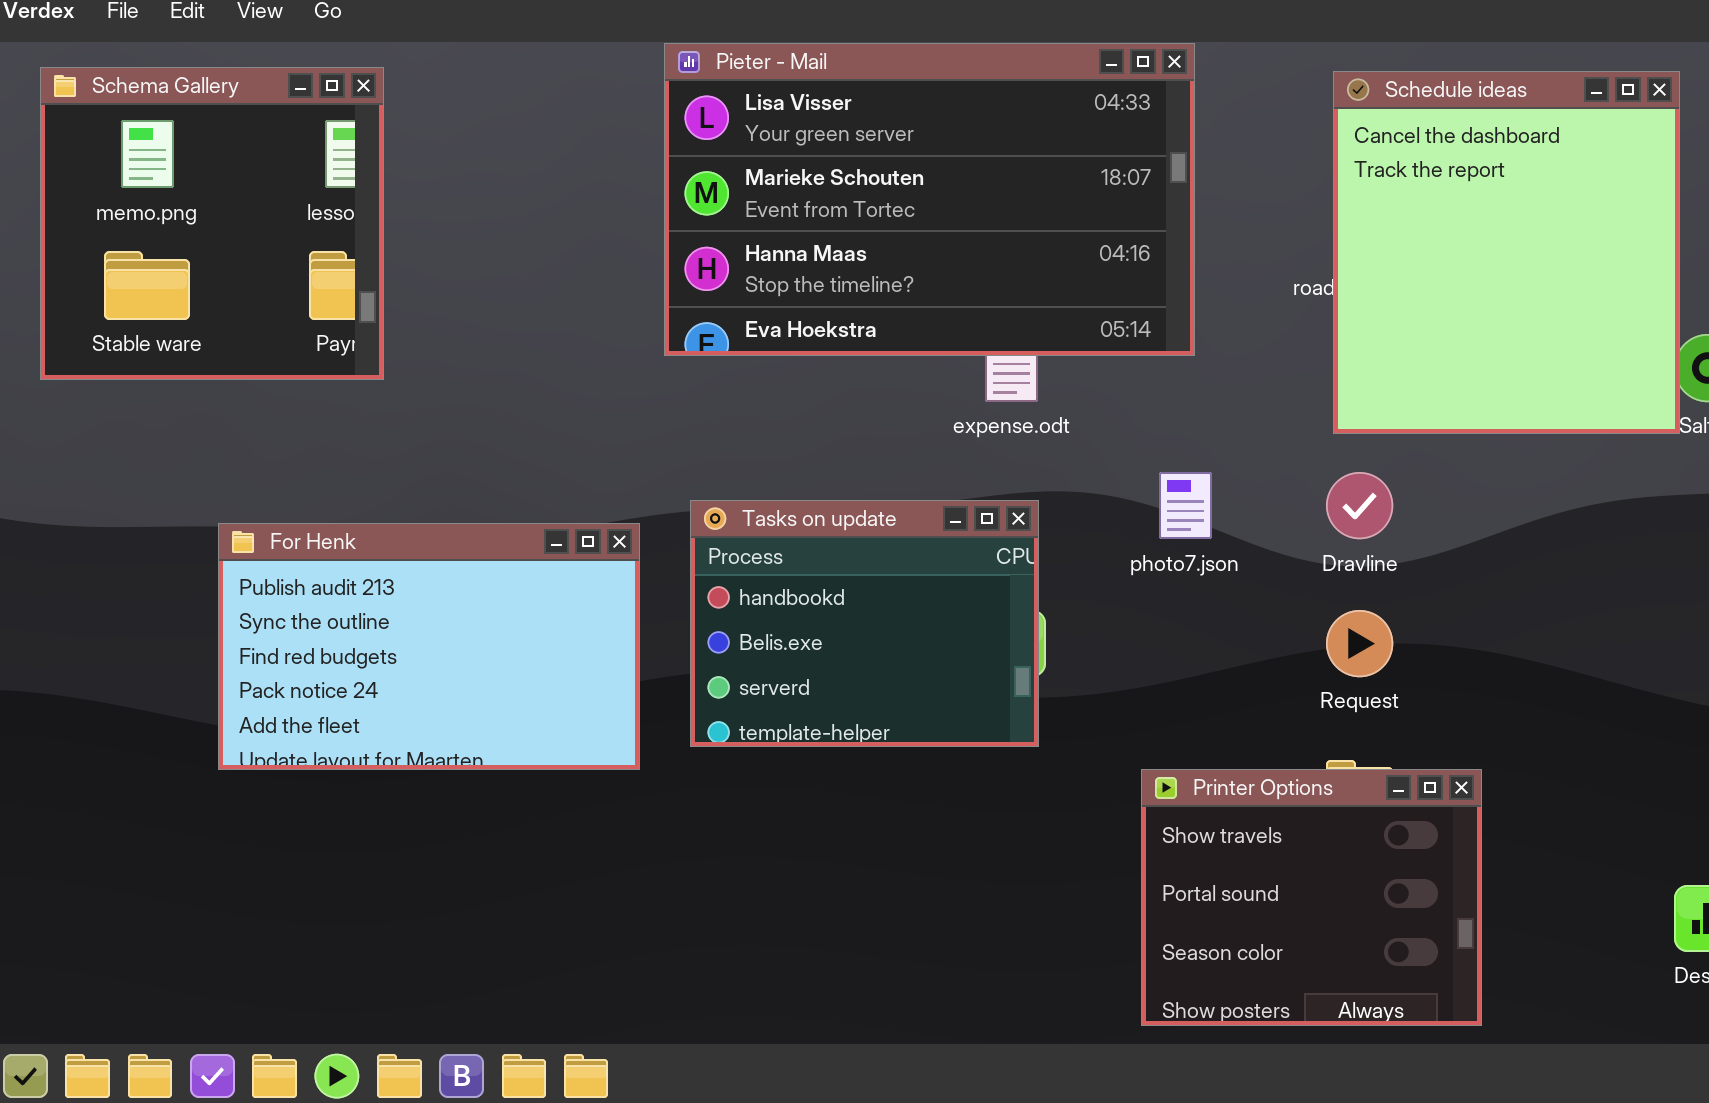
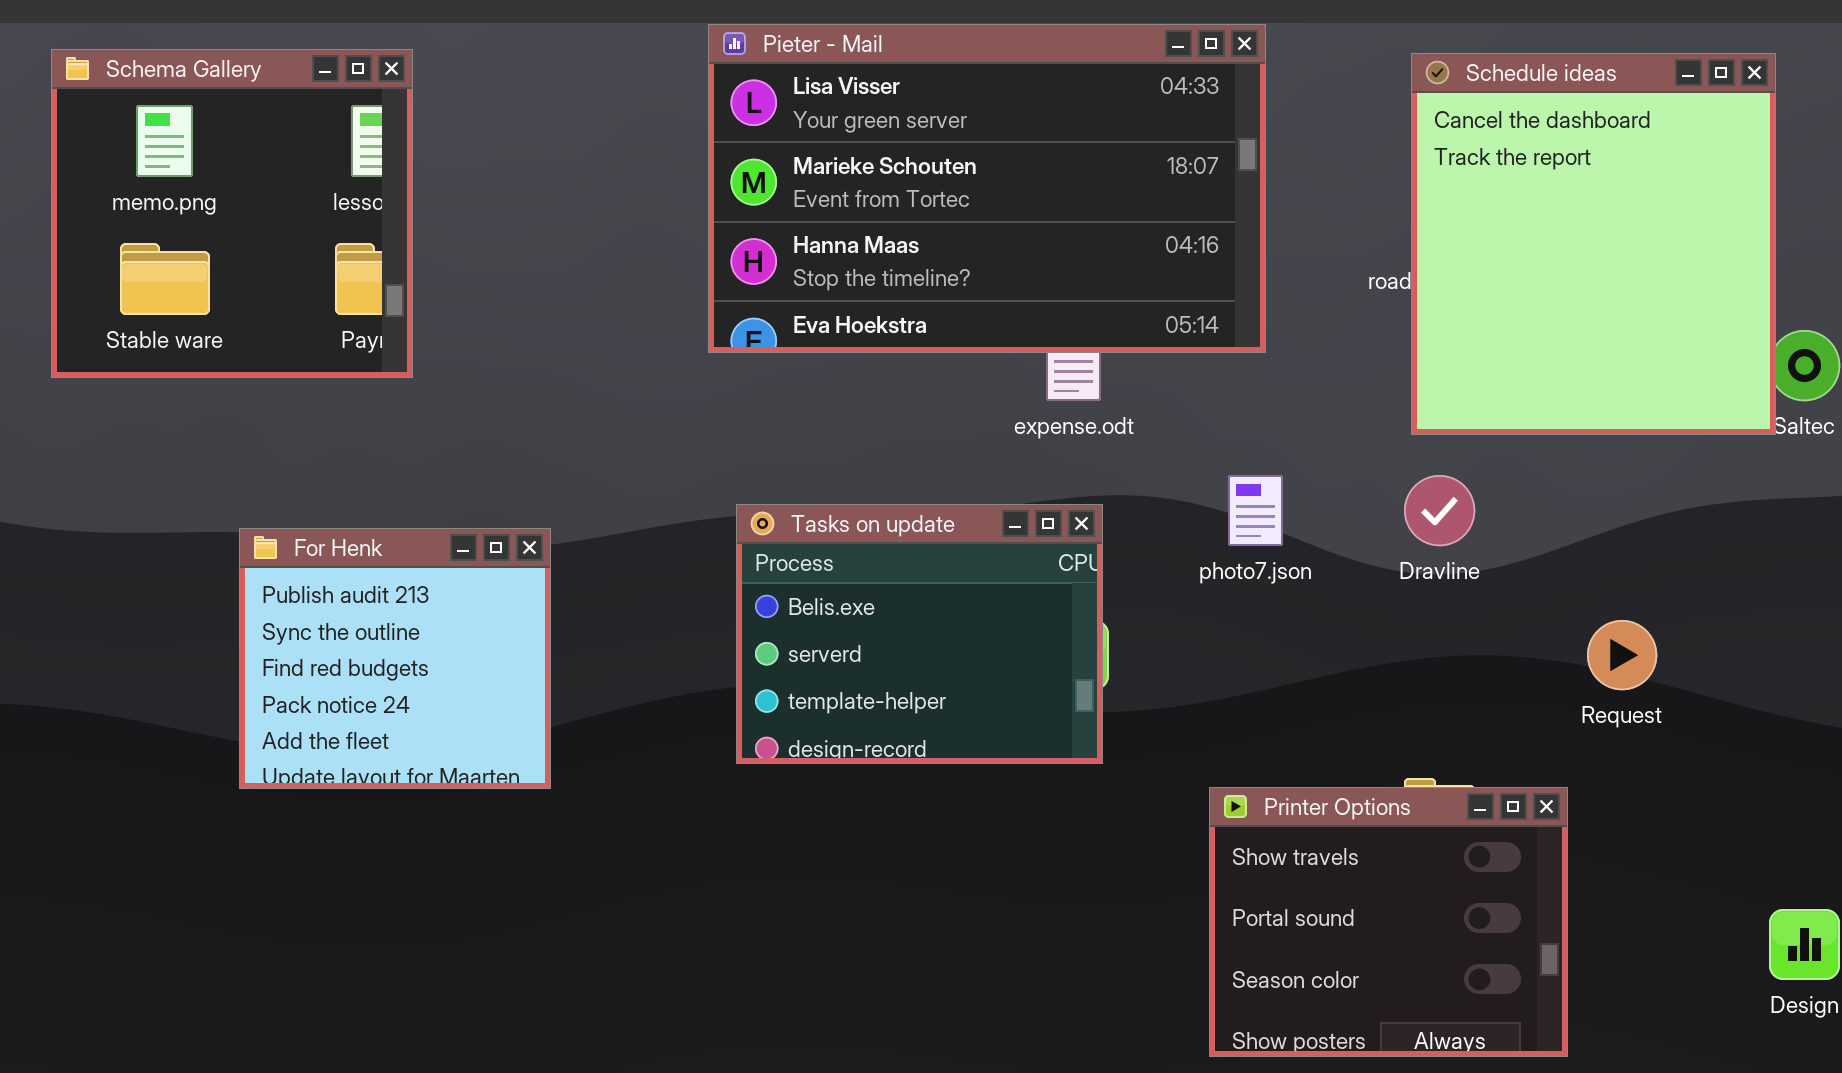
Tasks on update: [690,500,1039,747] -> [736,504,1103,764], scrolled down 1 row
For Henk: [218,523,640,770] -> [239,528,551,789], resized
Request: [1326,610,1393,677] -> [1587,620,1657,690], moved

